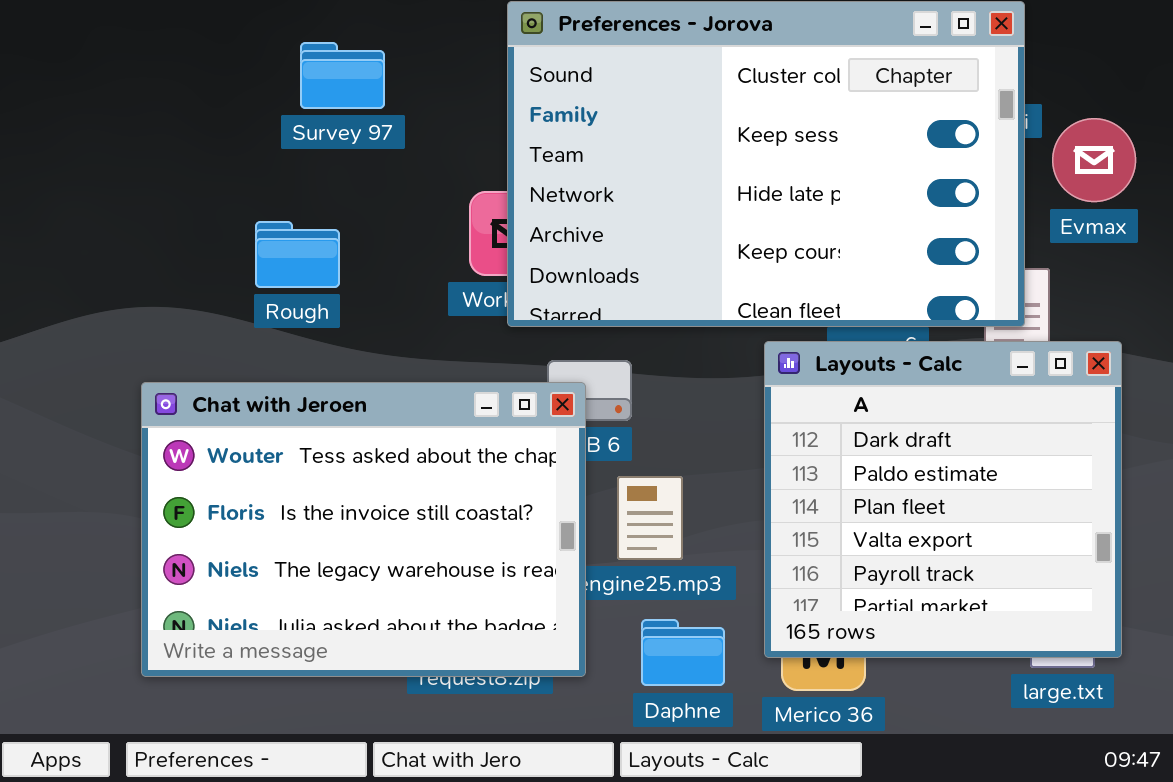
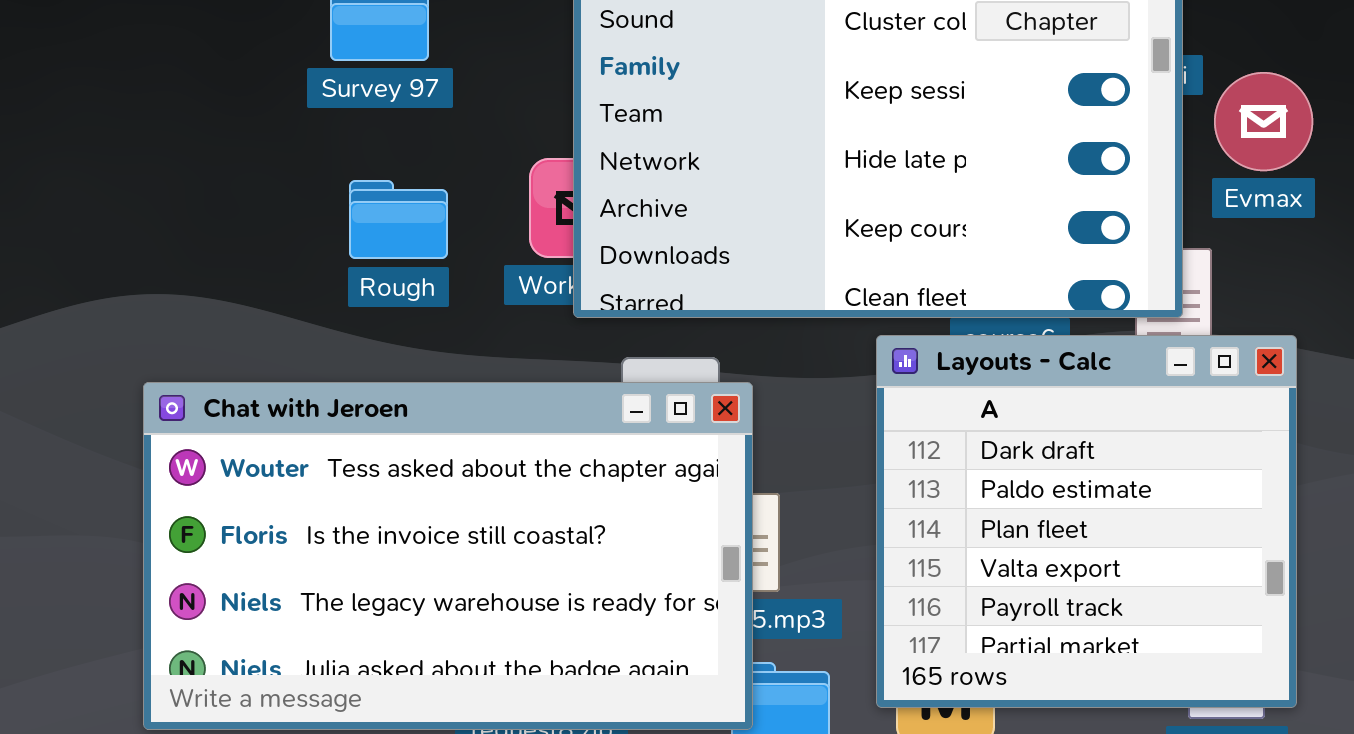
Rough: [255,221,340,288] -> [349,180,448,259], moved
Chat with Jeroen: [141,382,586,677] -> [143,382,753,730], resized

